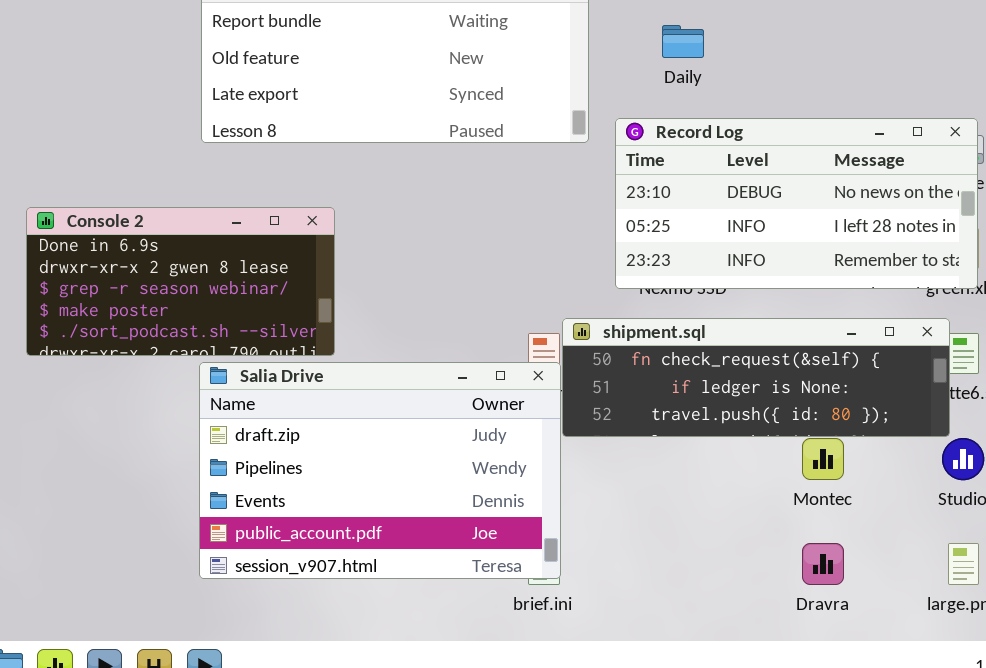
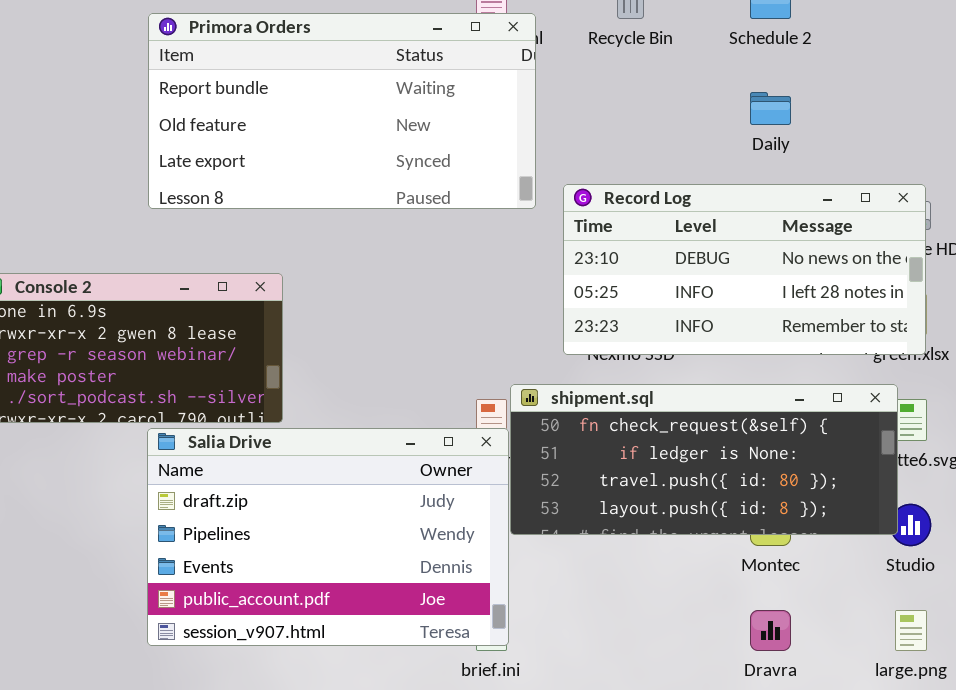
Daily: [662,25,704,58] -> [750,92,791,125], moved
shipment.sql: [562,318,950,437] -> [510,384,898,535], resized

